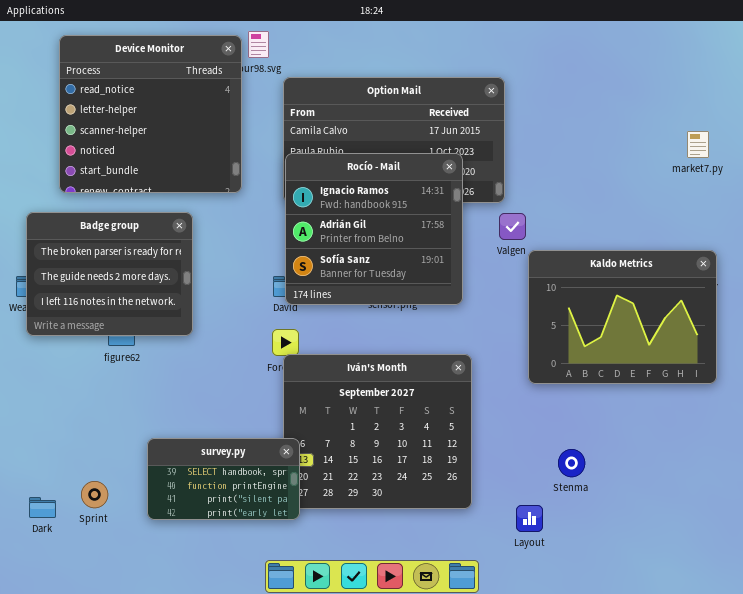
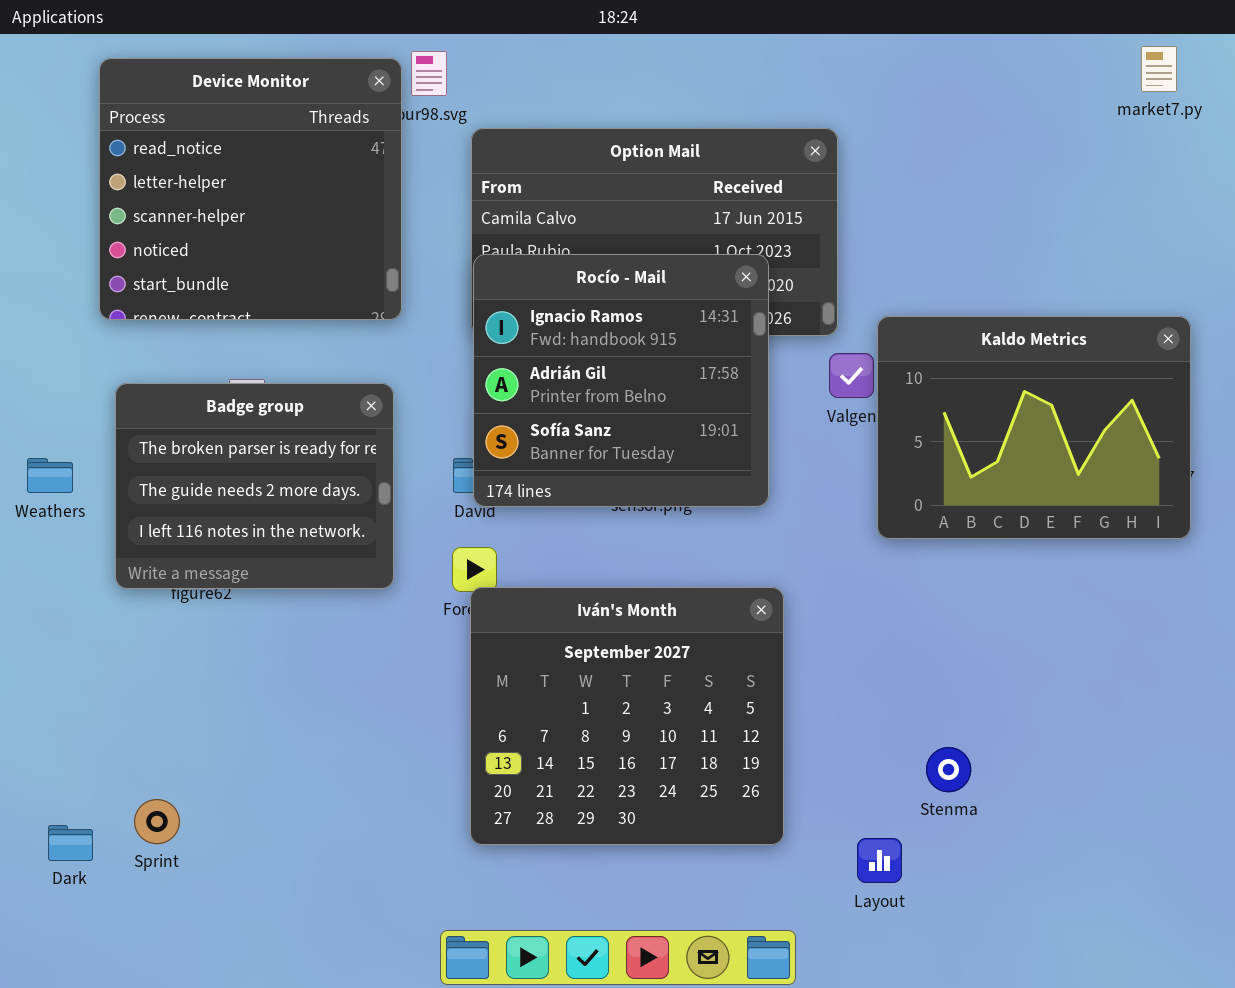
market7.py: [687,131,709,158] -> [1141,46,1177,92], moved
Badge group: [26,212,193,336] -> [115,383,394,589], moved
Kaldo Metrics: [528,250,717,384] -> [877,316,1191,539], moved
survey.py: [147,438,300,520] -> none, closed

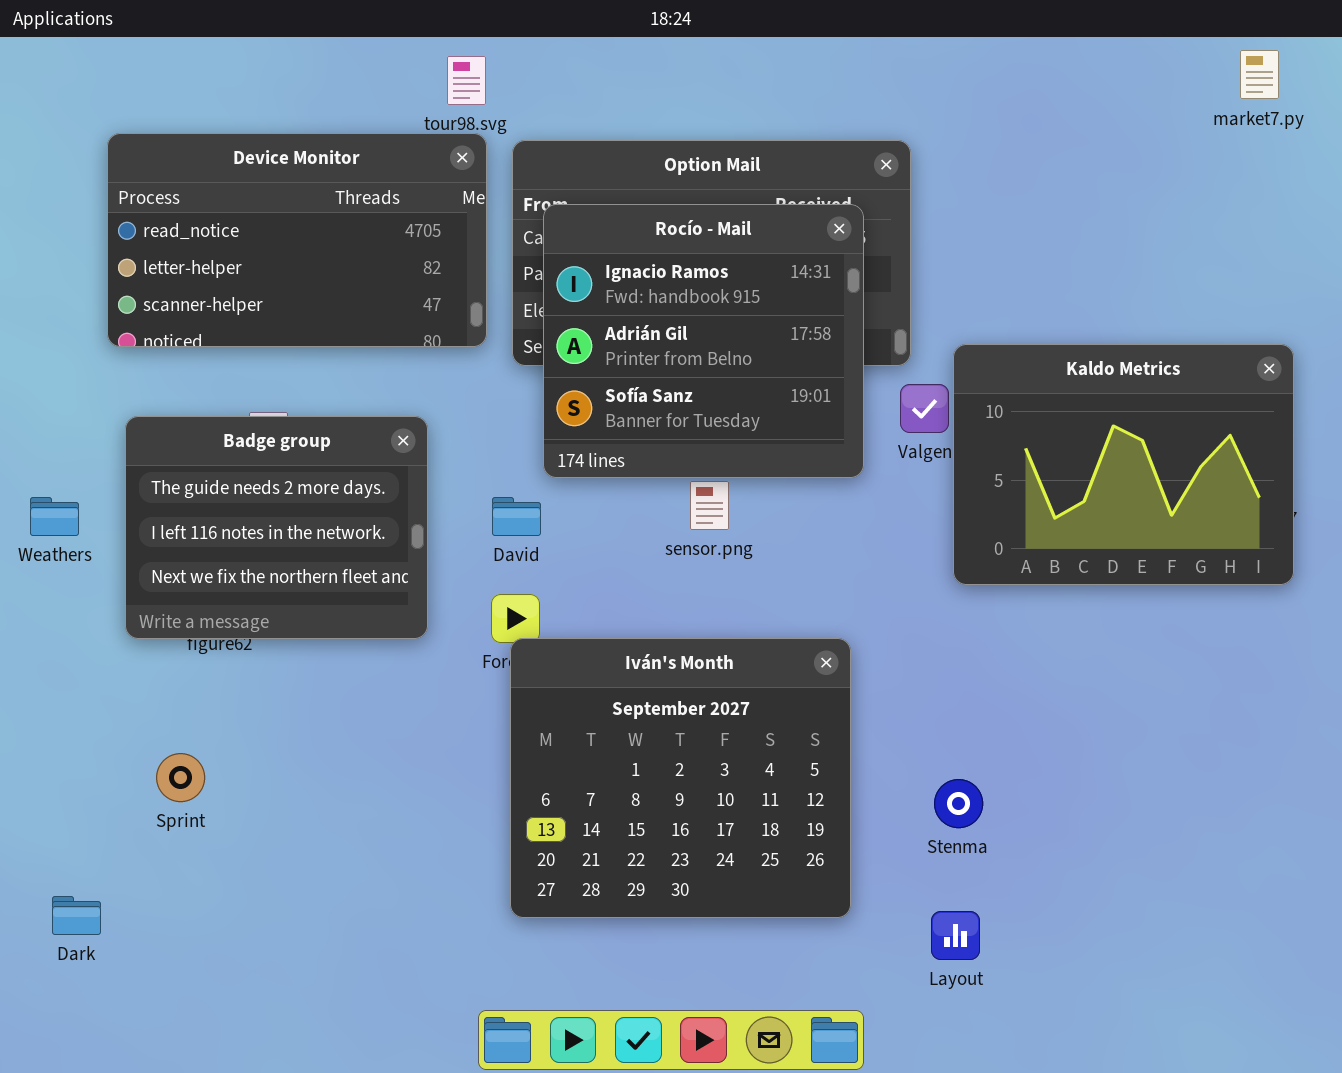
Device Monitor: [99,58,402,320] -> [107,133,487,347], resized
Rocío - Mail: [473,254,769,507] -> [543,204,864,478], moved
Badge group: [115,383,394,589] -> [125,416,428,639], scrolled down 1 row
Stenma: [926,747,971,792] -> [934,779,983,828], moved
Sprint: [134,799,180,844] -> [156,753,205,802], moved

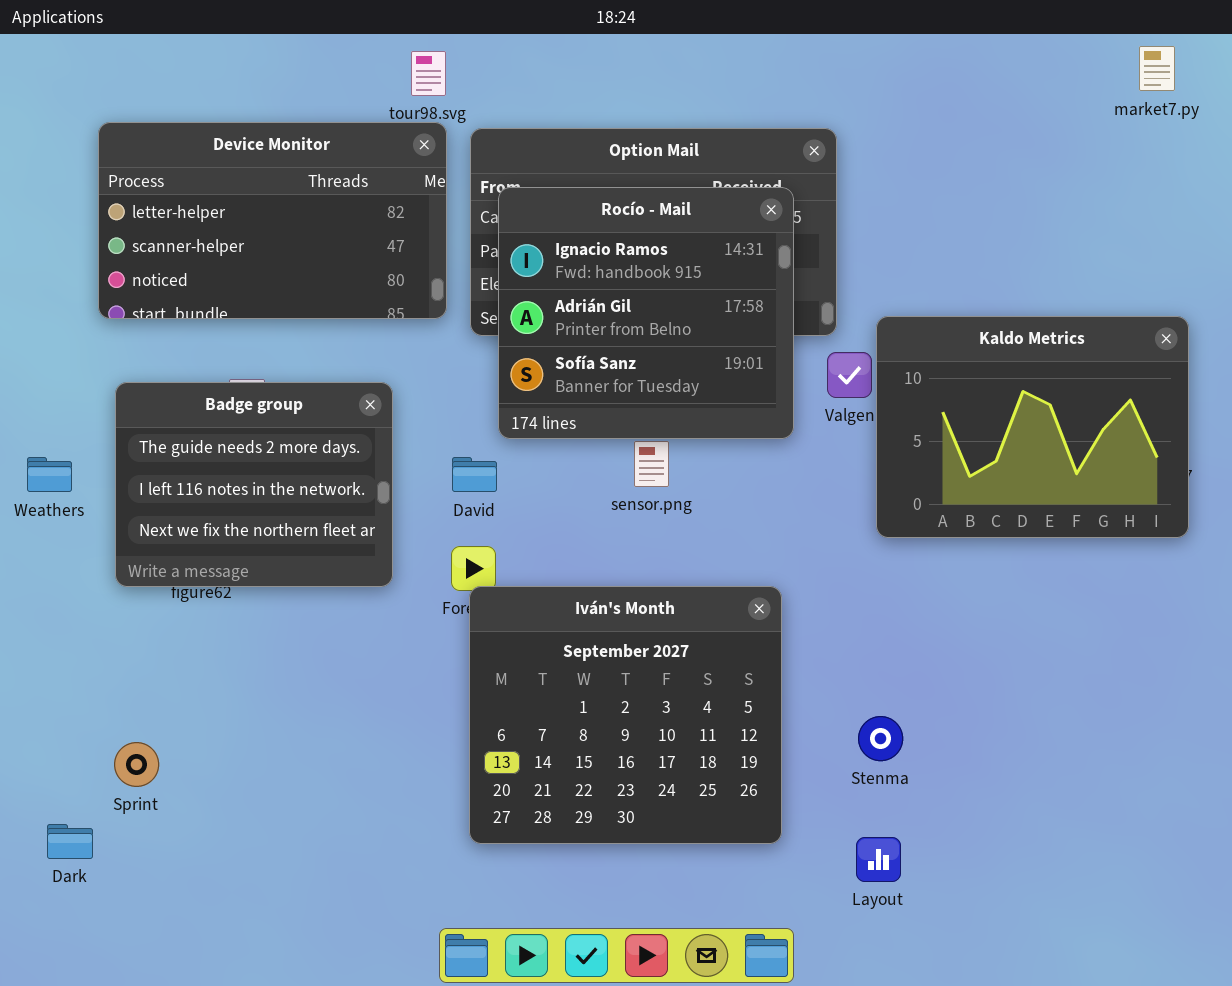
Device Monitor: [107,133,487,347] -> [98,122,447,319], scrolled down 1 row
Sprint: [156,753,205,802] -> [114,742,159,787], moved

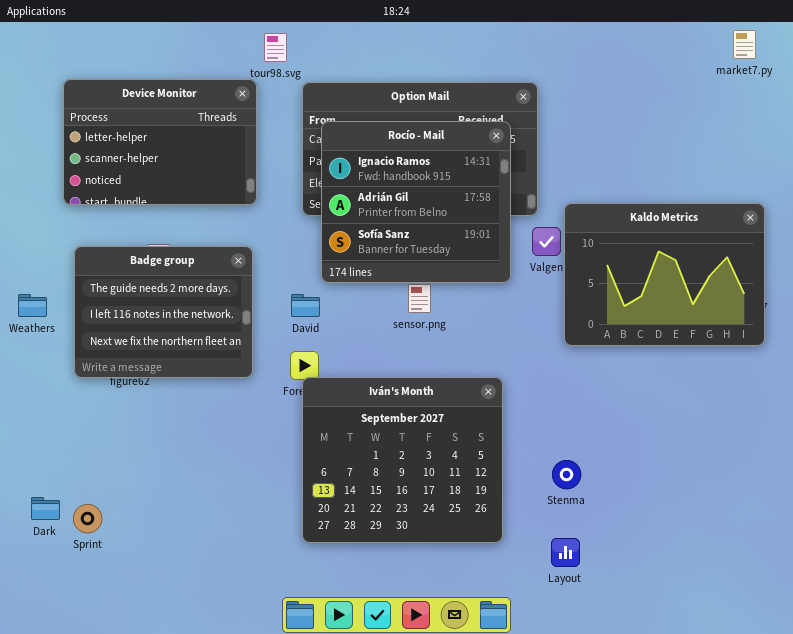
Device Monitor: [98,122,447,319] -> [63,79,257,205], resized
Sprint: [114,742,159,787] -> [73,504,102,533], moved
Dark: [47,824,93,859] -> [31,497,60,520], moved

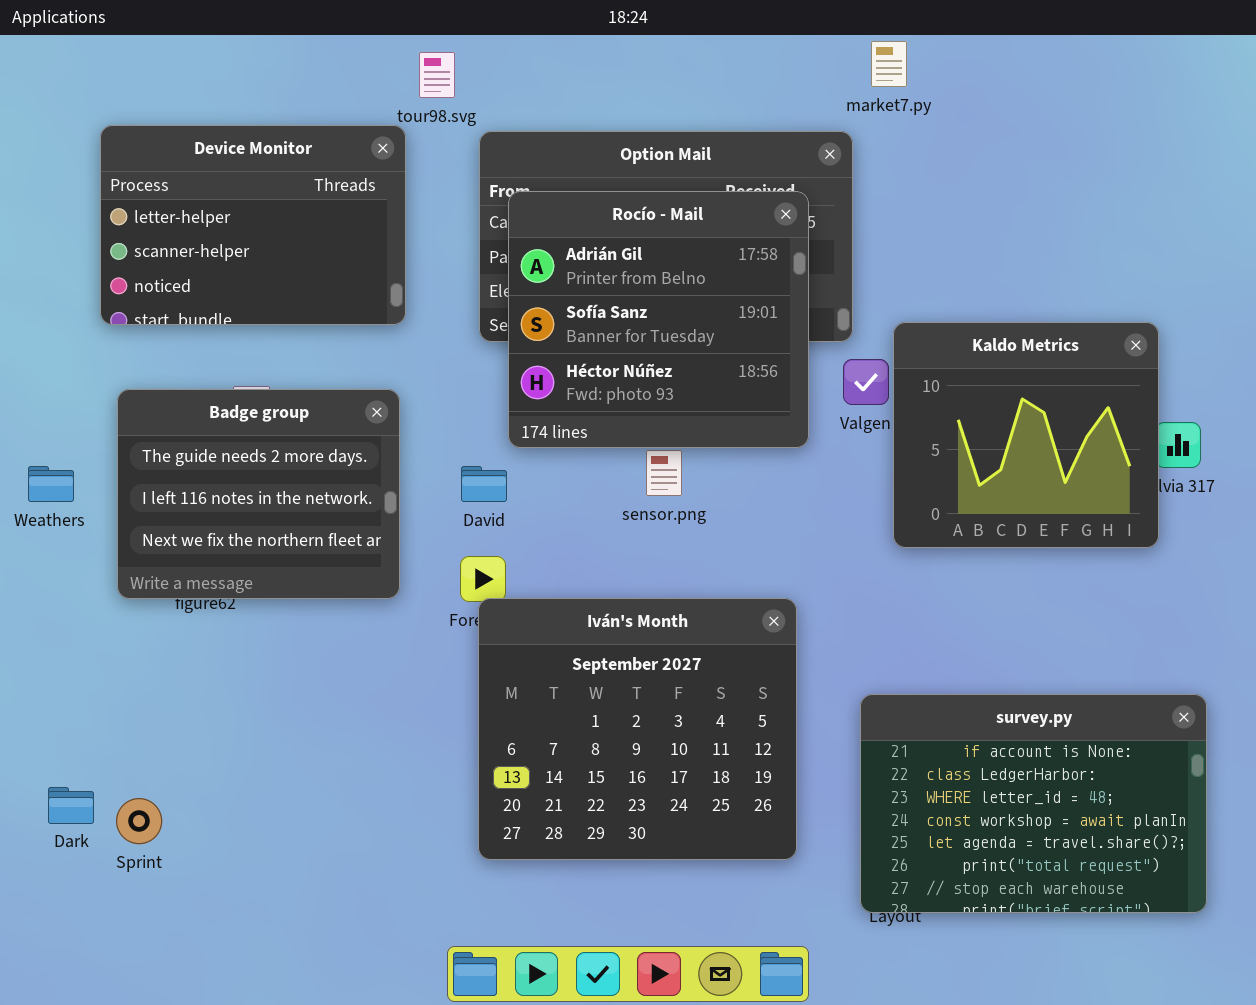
market7.py: [733,30,756,59] -> [871,41,907,87], moved
Rocío - Mail: [321,121,511,283] -> [508,191,809,448], scrolled down 1 row
Kaldo Metrics: [564,203,765,346] -> [893,322,1159,548], resized
survey.py: none -> [860,694,1207,913], opened

